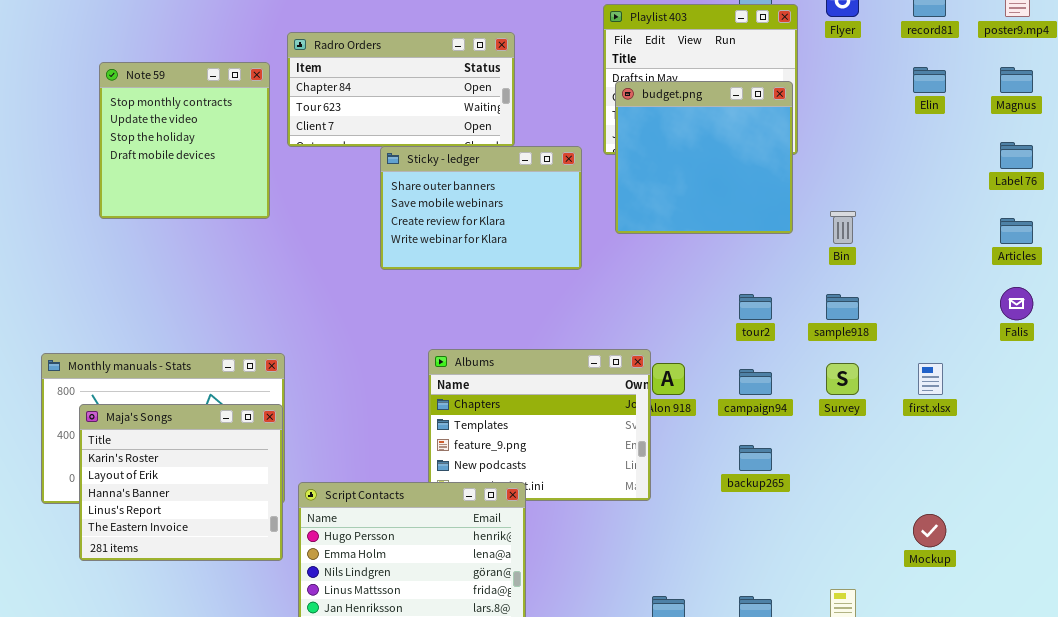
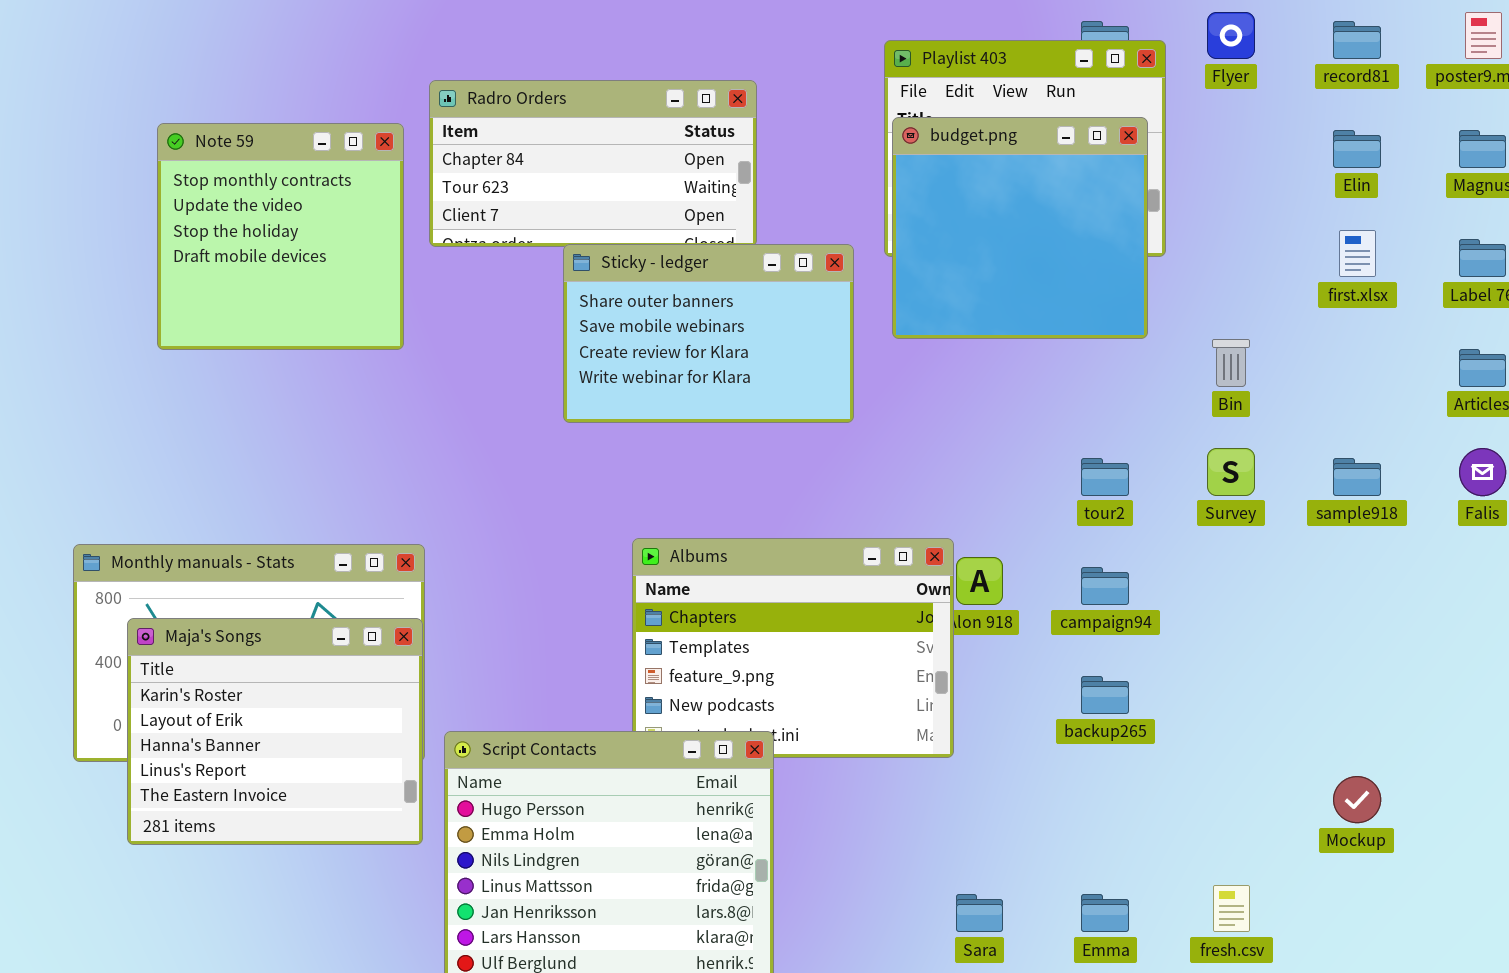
budget.png: [615,81,793,234] -> [892,117,1148,339], moved
sample918: [826,294,859,320] -> [1333,458,1381,496], moved
Survey: [826,363,859,395] -> [1207,448,1255,496], moved
first.xlsx: [918,363,943,395] -> [1339,230,1376,277], moved

